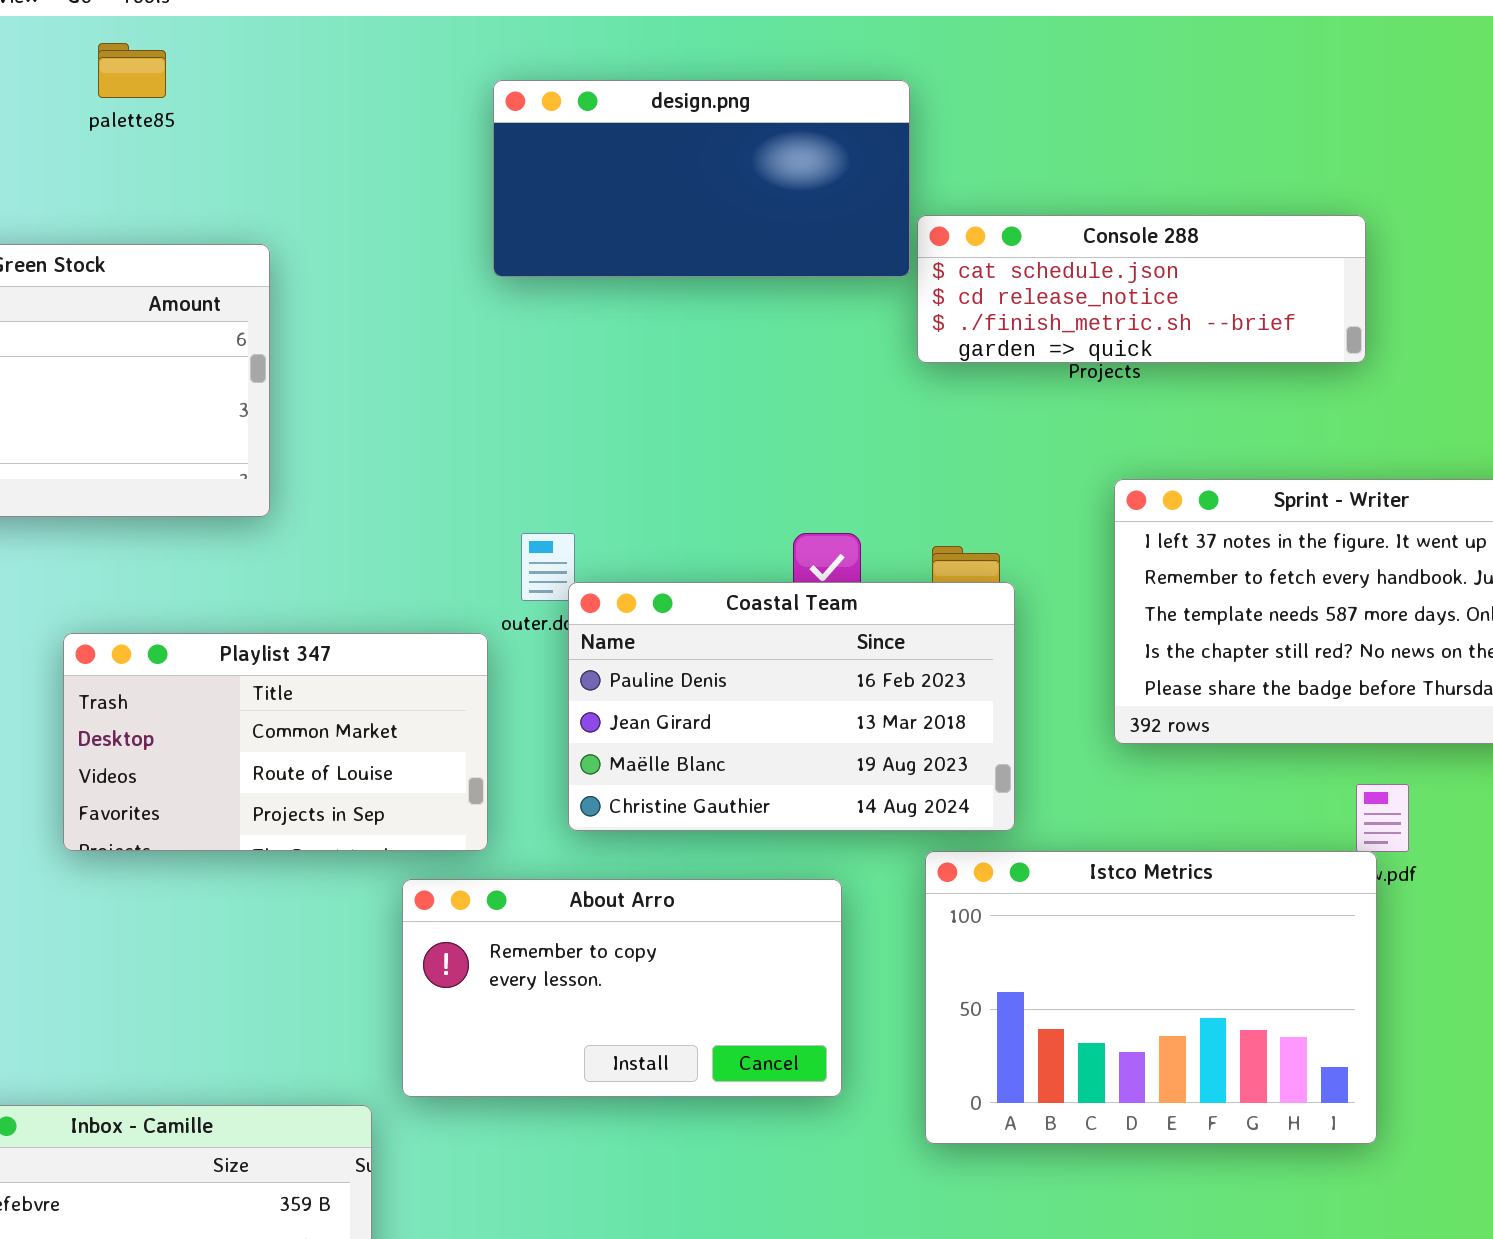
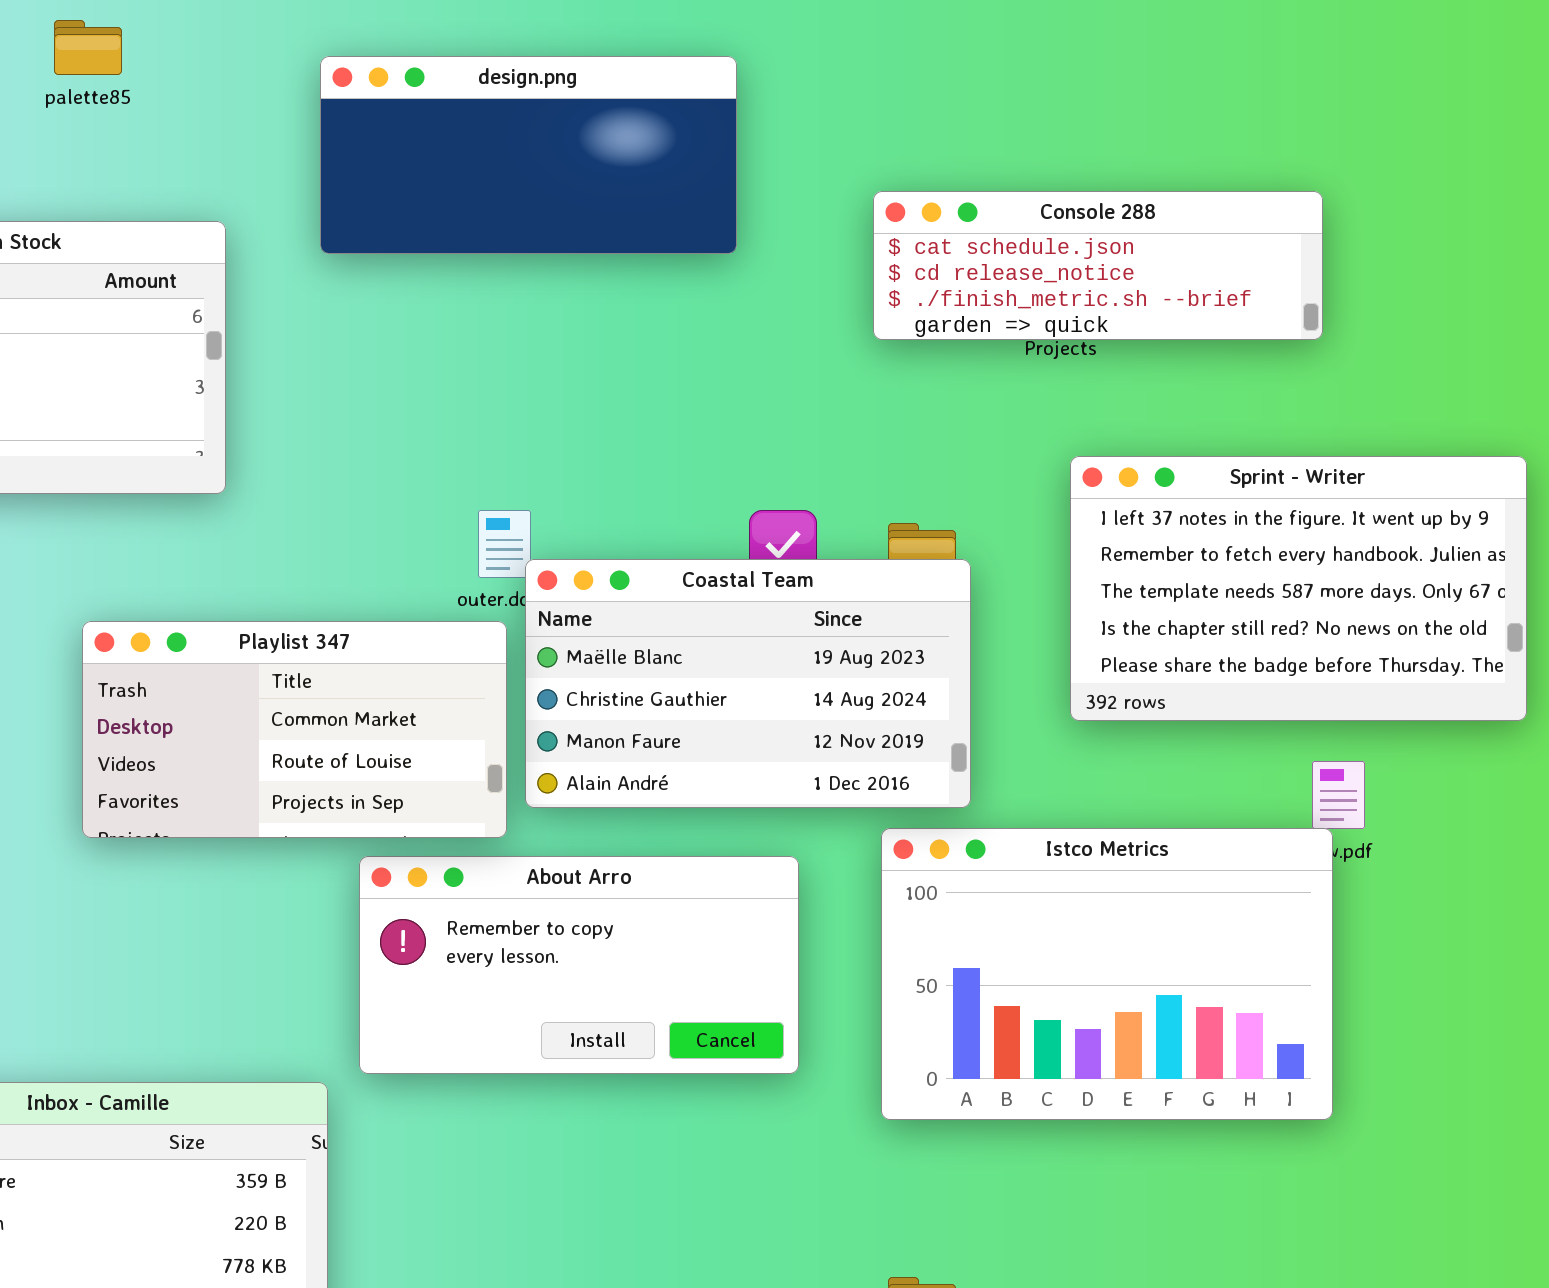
design.png: [493,80,910,277] -> [320,56,737,254], moved
Coastal Team: [568,582,1015,831] -> [525,559,971,808], scrolled down 2 rows
Playlist 347: [63,633,488,851] -> [82,621,507,838], moved

